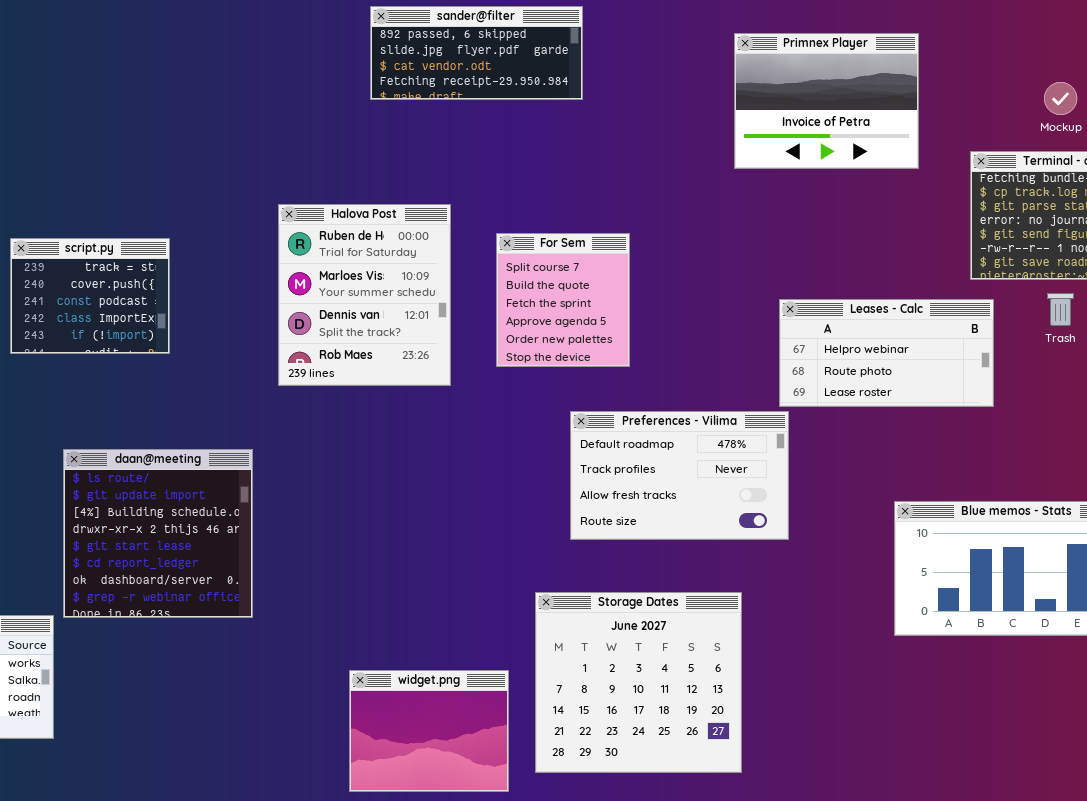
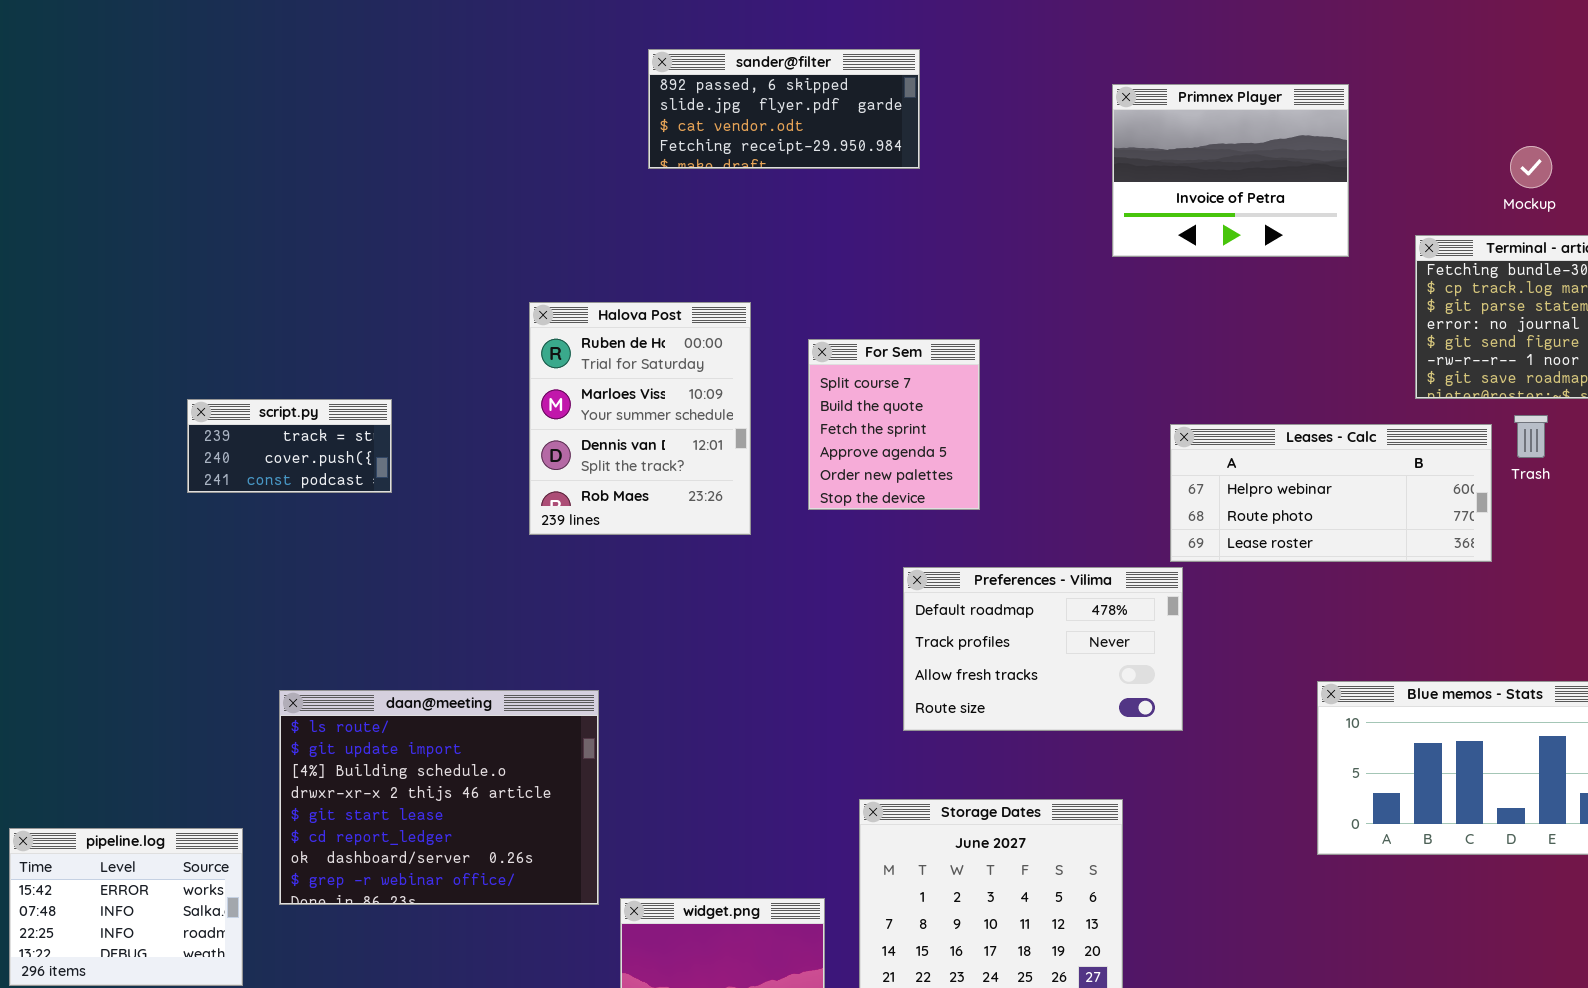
script.py: [10,238,170,354] -> [187,399,392,493], resized
Leases - Calc: [779,299,994,407] -> [1170,424,1492,562], resized
daan@meeting: [63,449,253,618] -> [279,690,599,905], moved, resized

